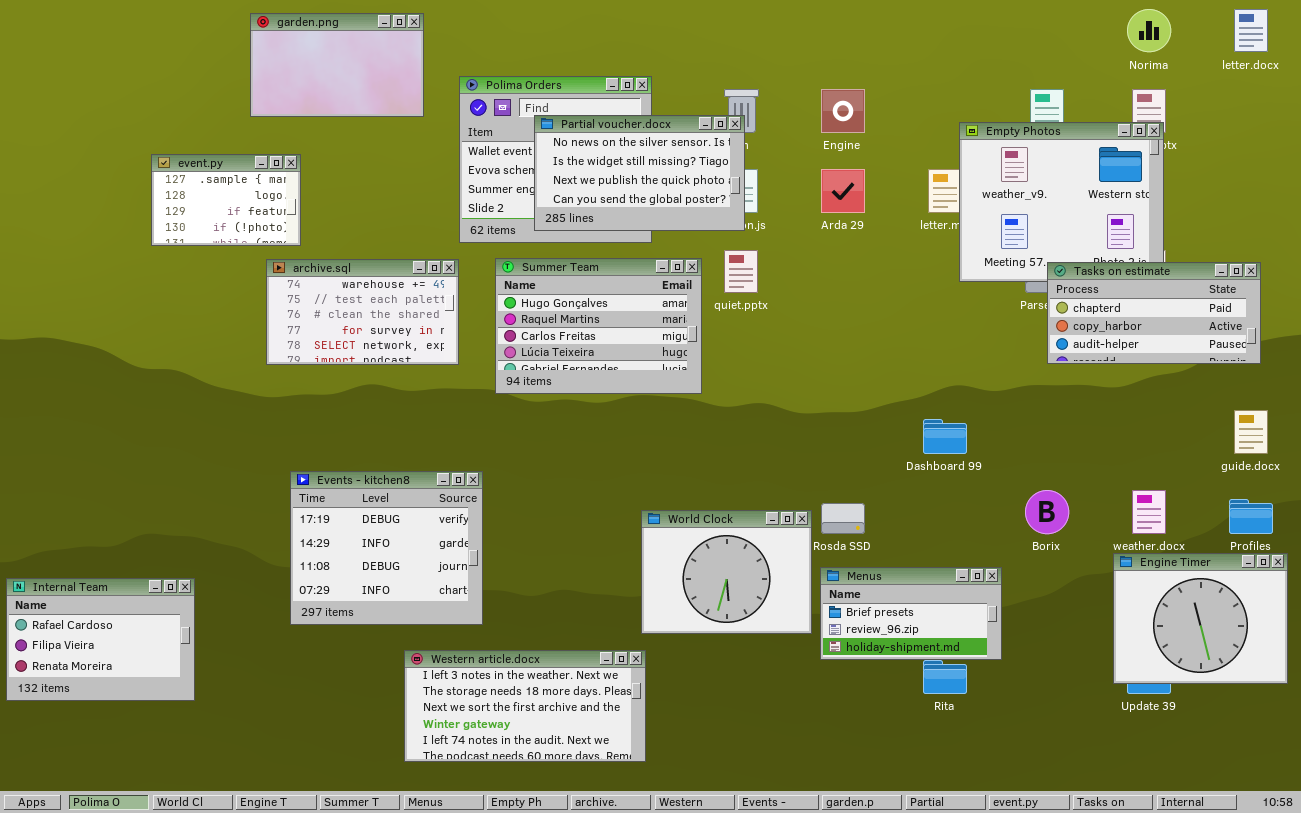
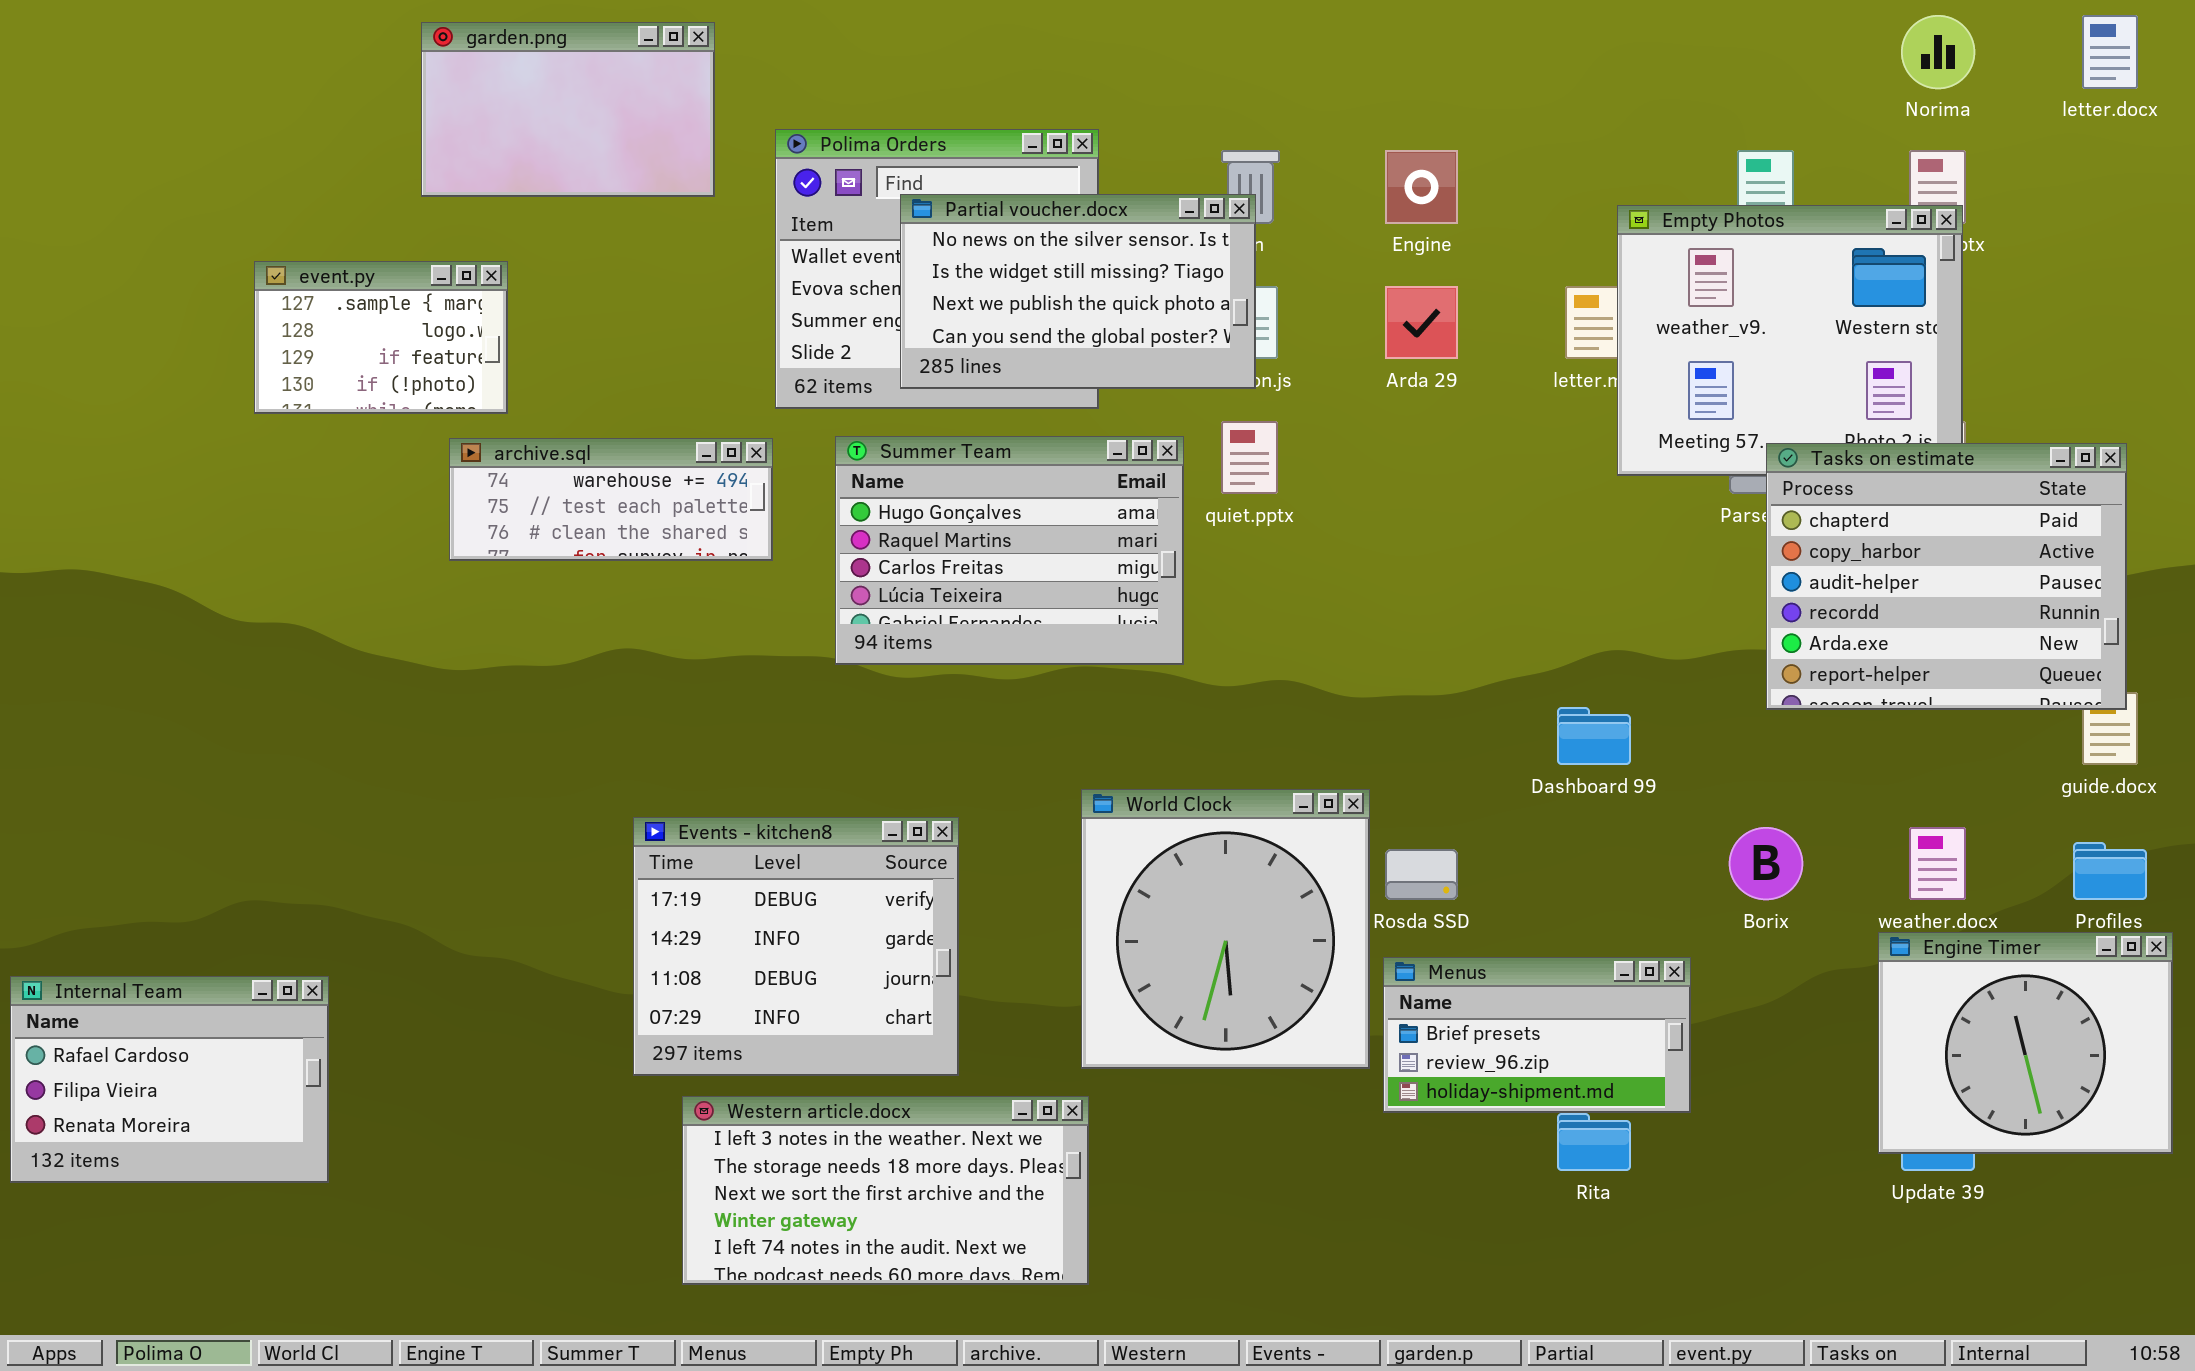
archive.sql: [266,259,459,365] -> [449,438,773,561], resized
Tasks on estimate: [1047,262,1261,364] -> [1766,443,2127,710], resized
Events - kitchen8: [290,471,483,625] -> [633,817,959,1076], moved
World Clock: [641,510,812,634] -> [1081,789,1370,1069], resized

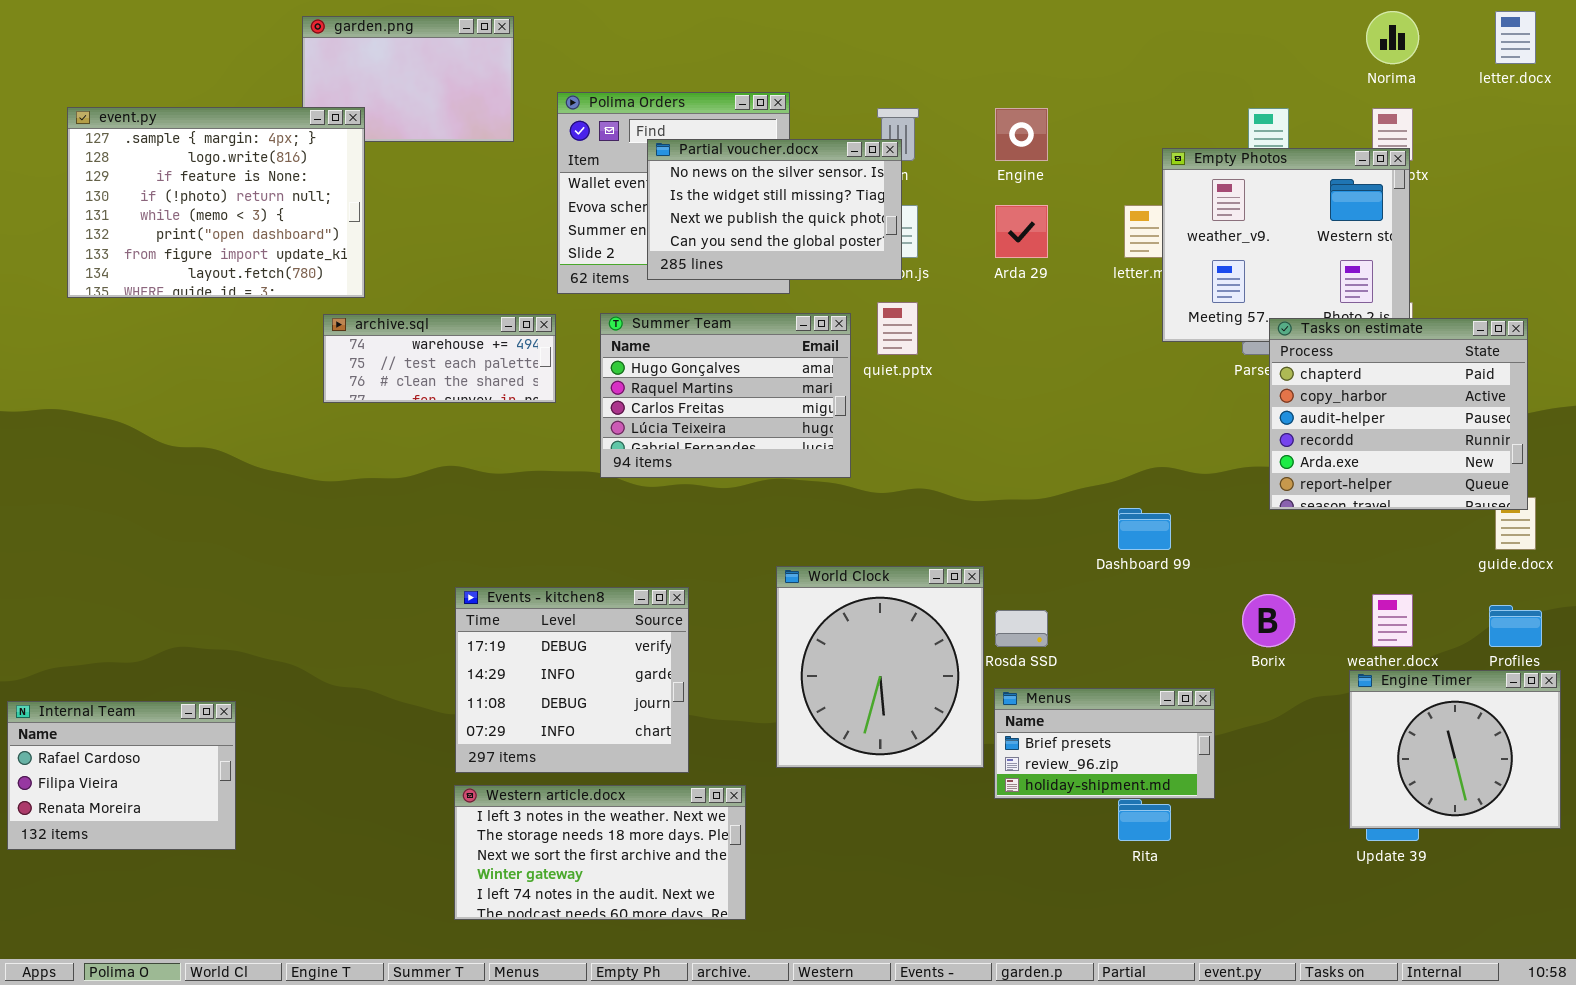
event.py: [254,261,508,414] -> [67,107,365,298], resized
Western article.docx: [682,1096,1089,1285] -> [454,785,746,920], moved

